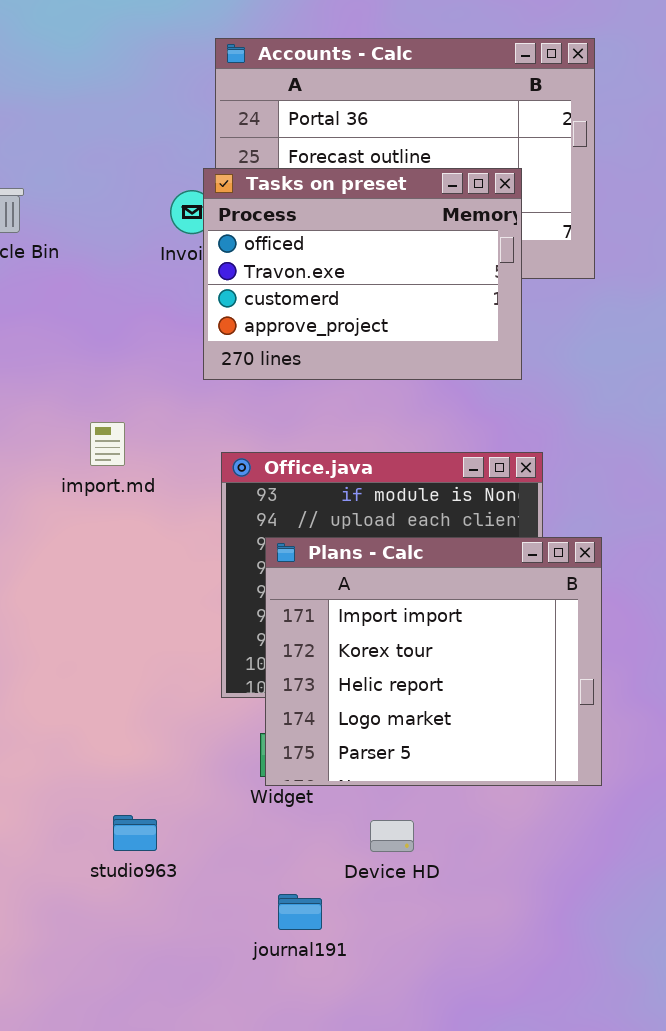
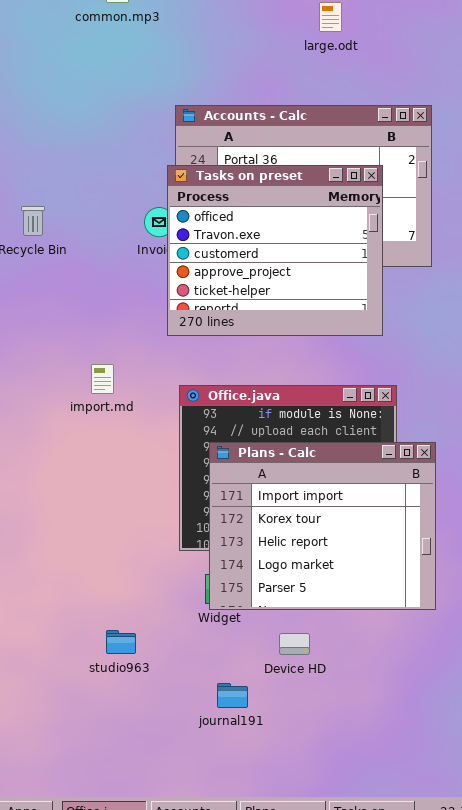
Tasks on preset: [203,168,522,380] -> [167,165,383,336], resized

